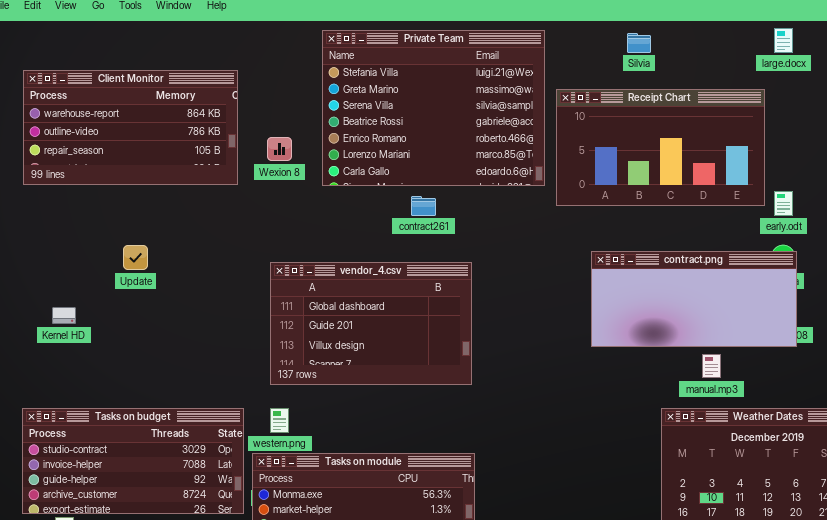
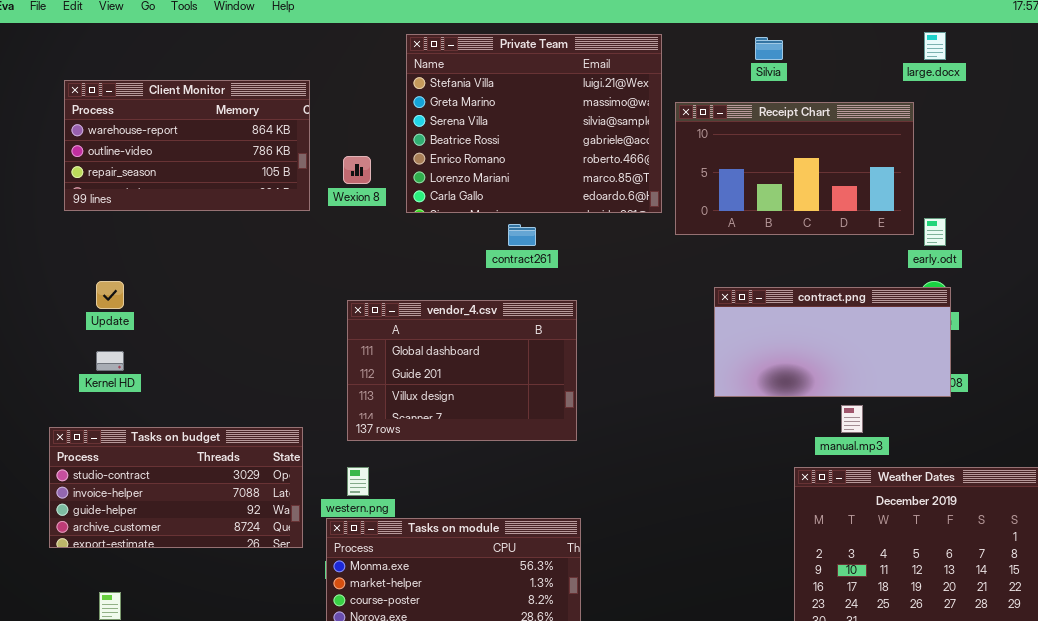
Update: [123,245,148,270] -> [96,281,124,309], moved
Tasks on budget: [22,408,244,514] -> [49,427,303,548], moved

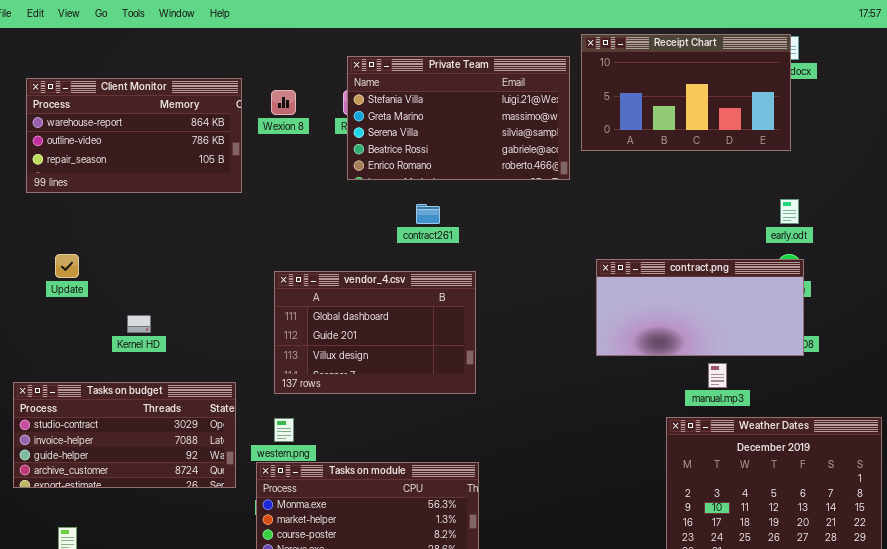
Private Team: [406,34,662,213] -> [347,56,570,180], moved, resized
Receipt Chart: [675,102,914,235] -> [581,34,791,151], moved
Wexion 8: [343,156,371,184] -> [271,90,296,115], moved
Kernel HD: [96,351,124,371] -> [127,315,151,333], moved

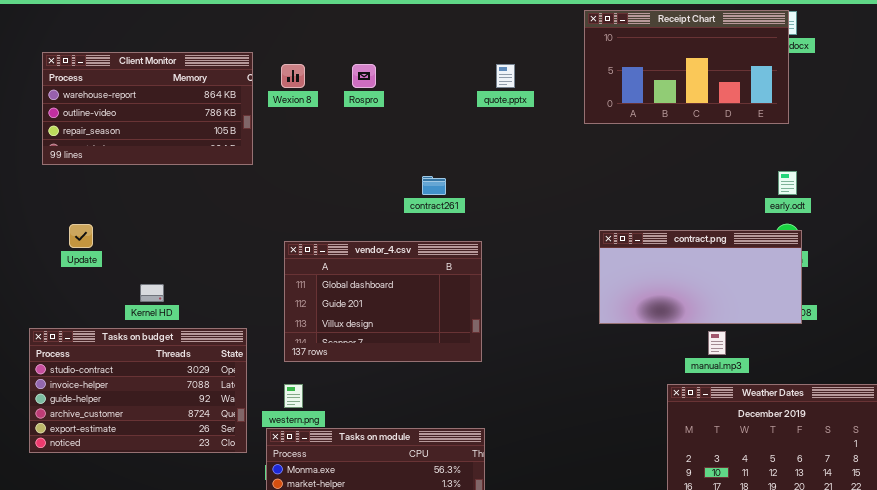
Private Team: [347,56,570,180] -> none, closed
Tasks on budget: [13,382,236,488] -> [29,328,247,453], resized

